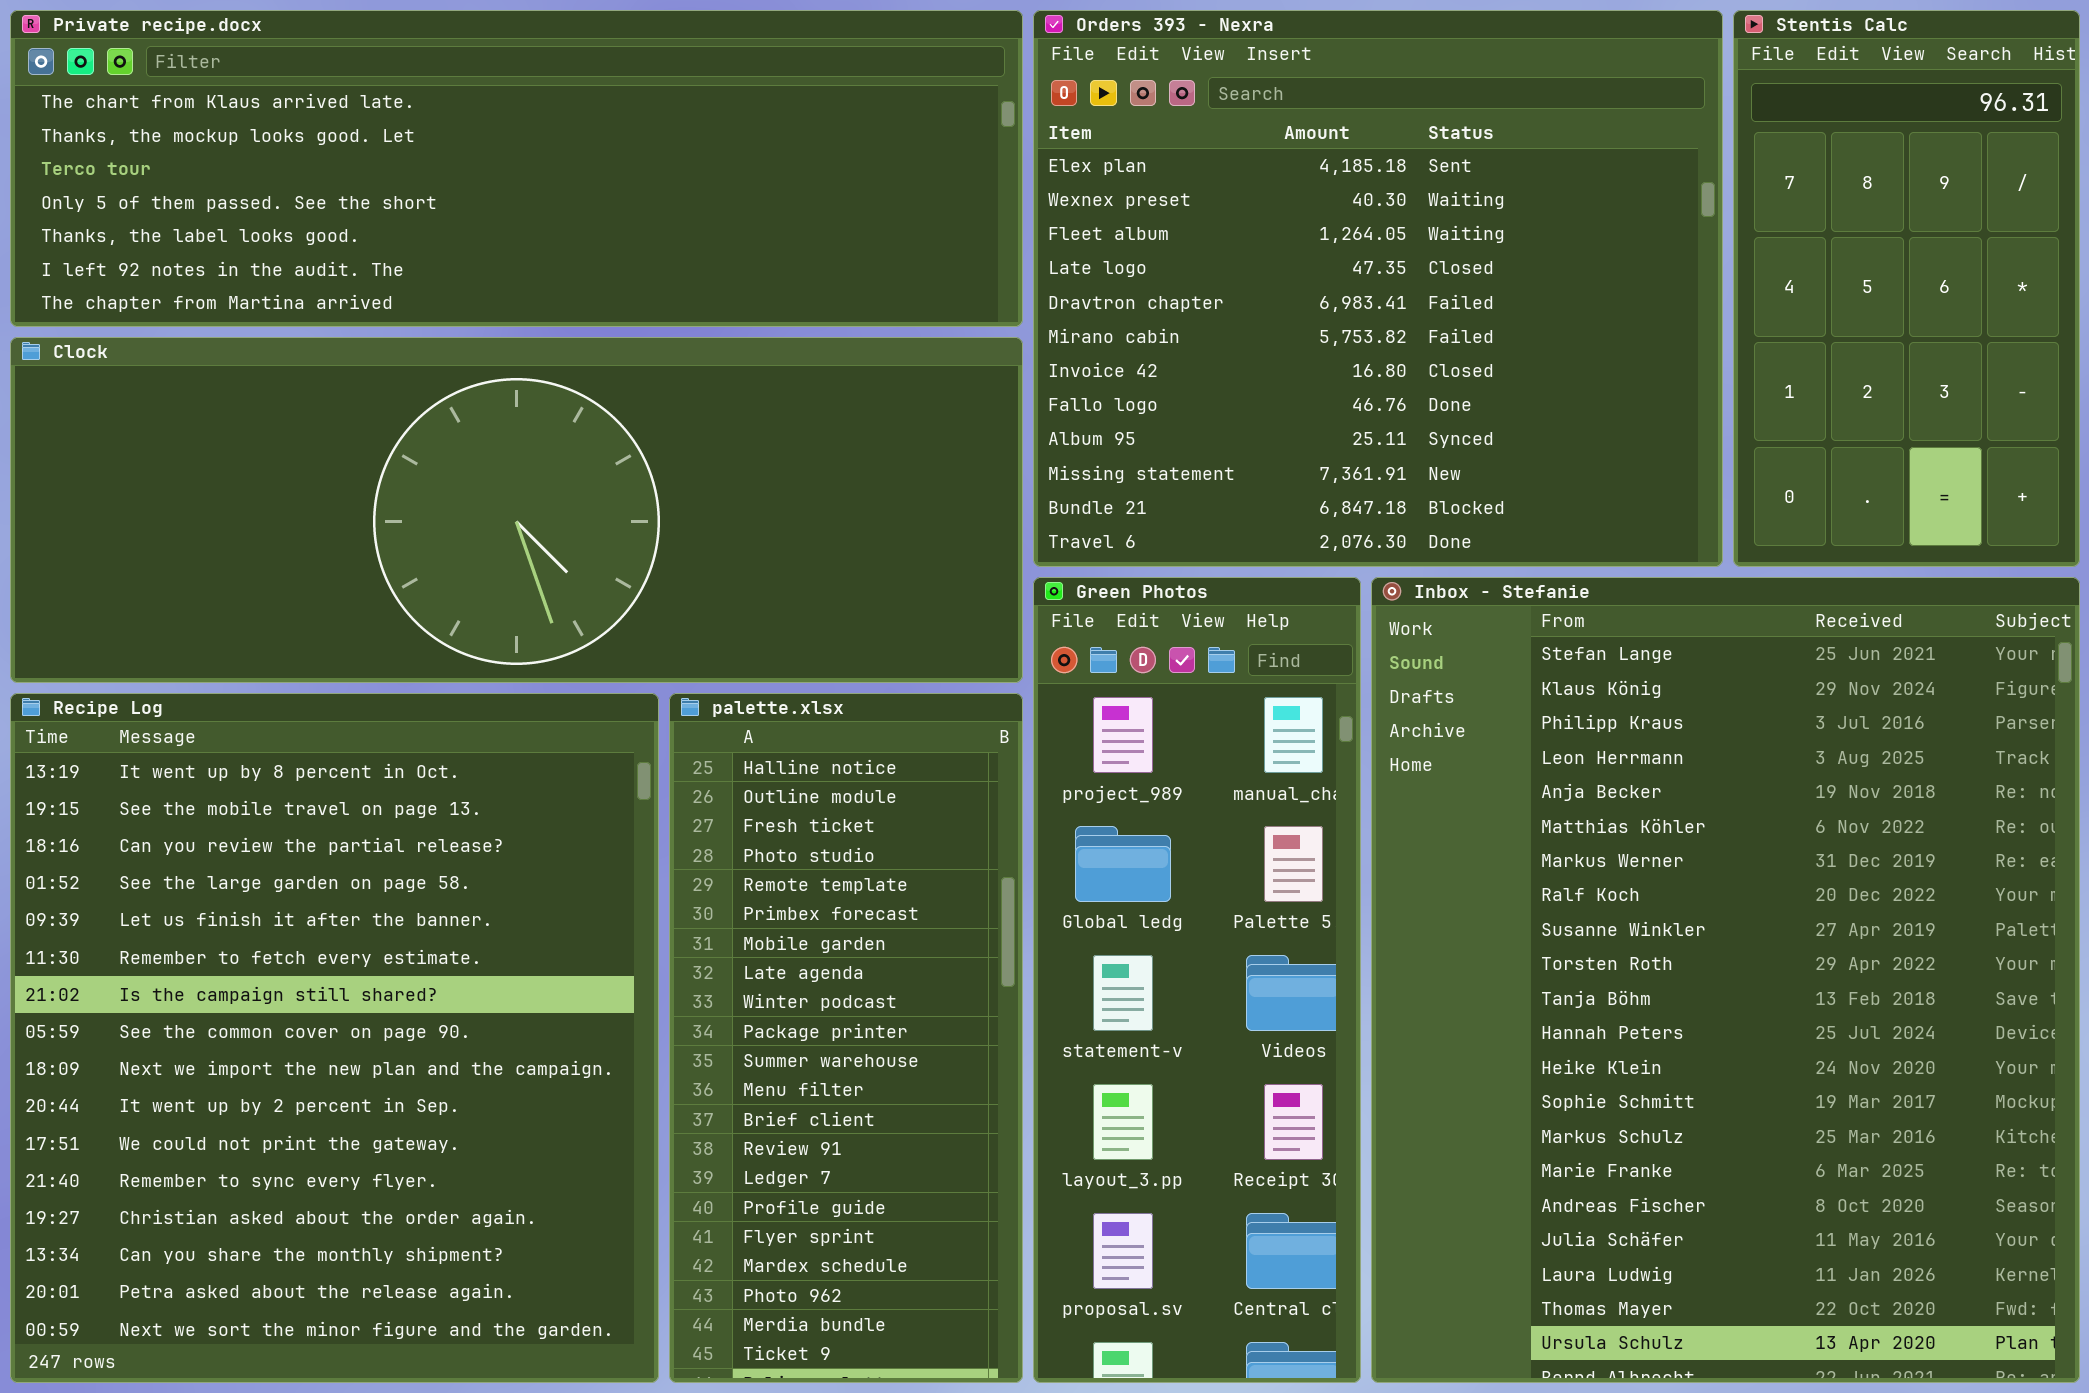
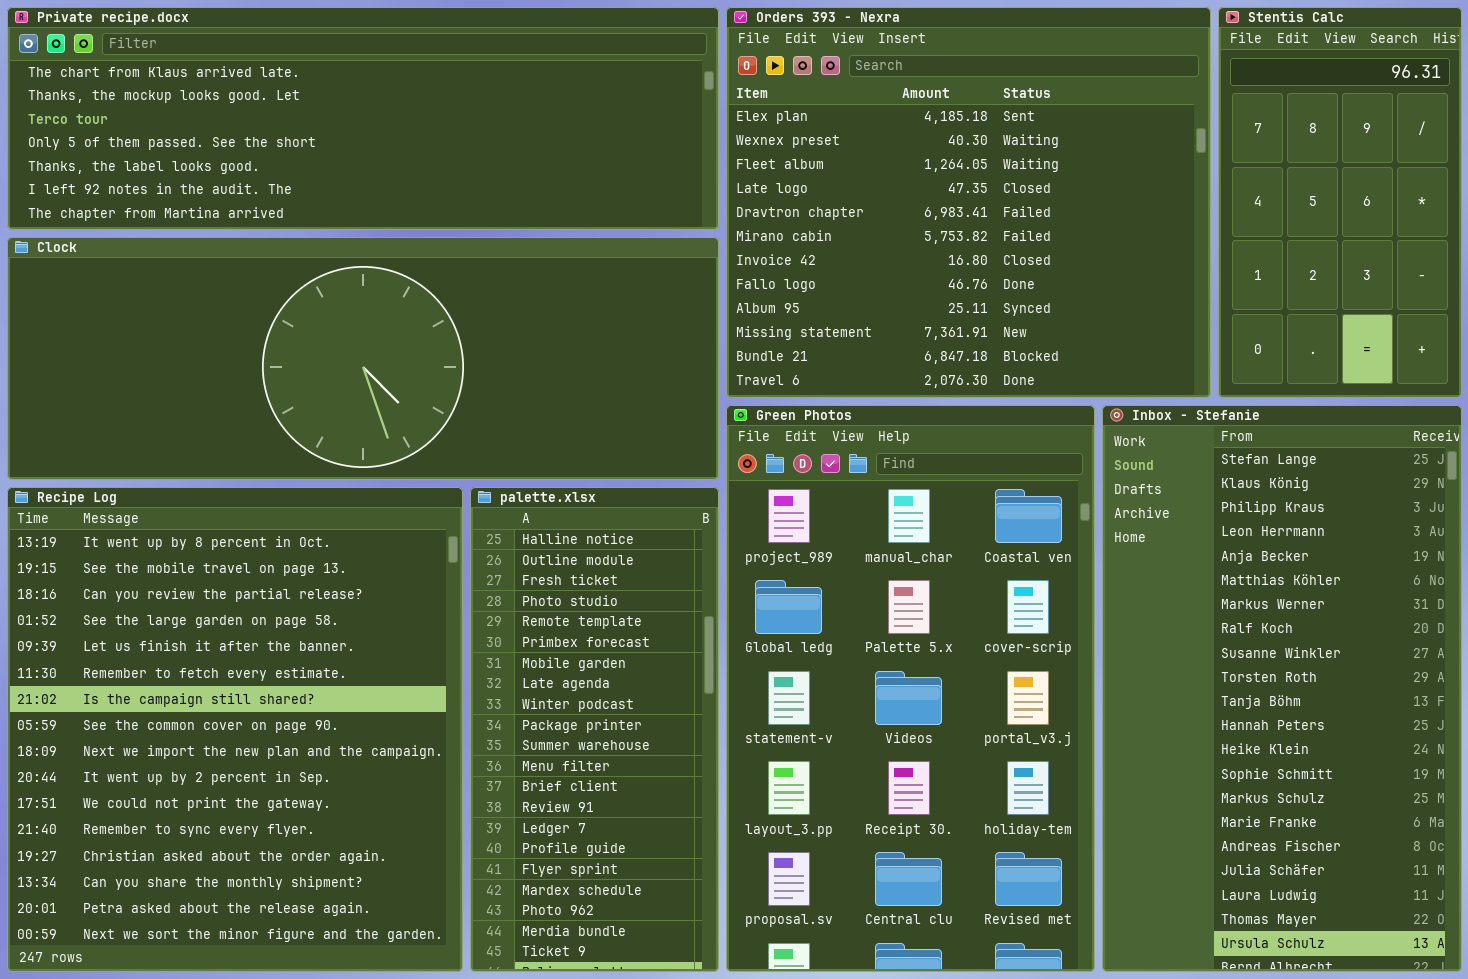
Green Photos: [1033,577,1361,1383] -> [726,405,1095,972], resized
Inbox - Stefanie: [1371,577,2080,1383] -> [1102,405,1462,972], resized

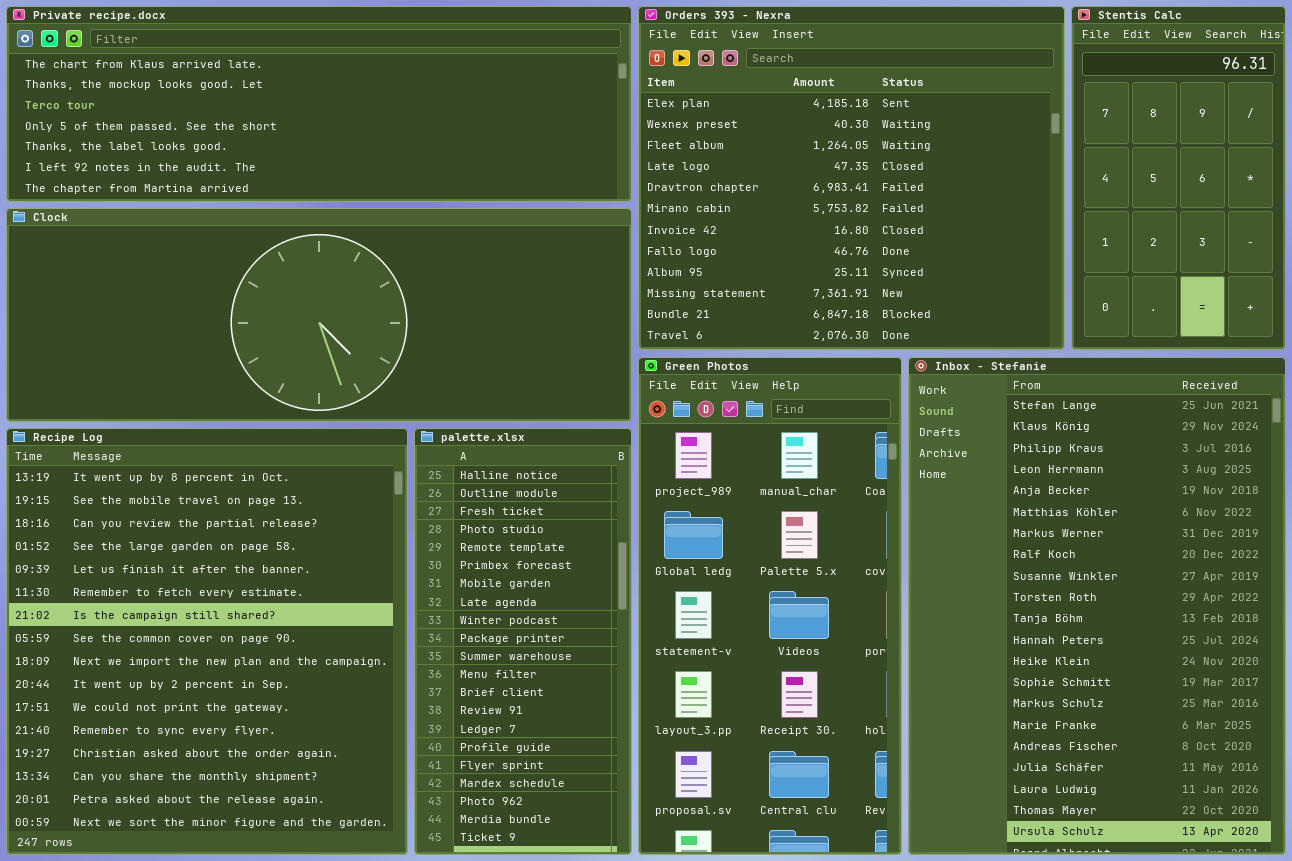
Green Photos: [726,405,1095,972] -> [638,357,902,855], resized
Inbox - Stefanie: [1102,405,1462,972] -> [908,357,1286,855], resized

